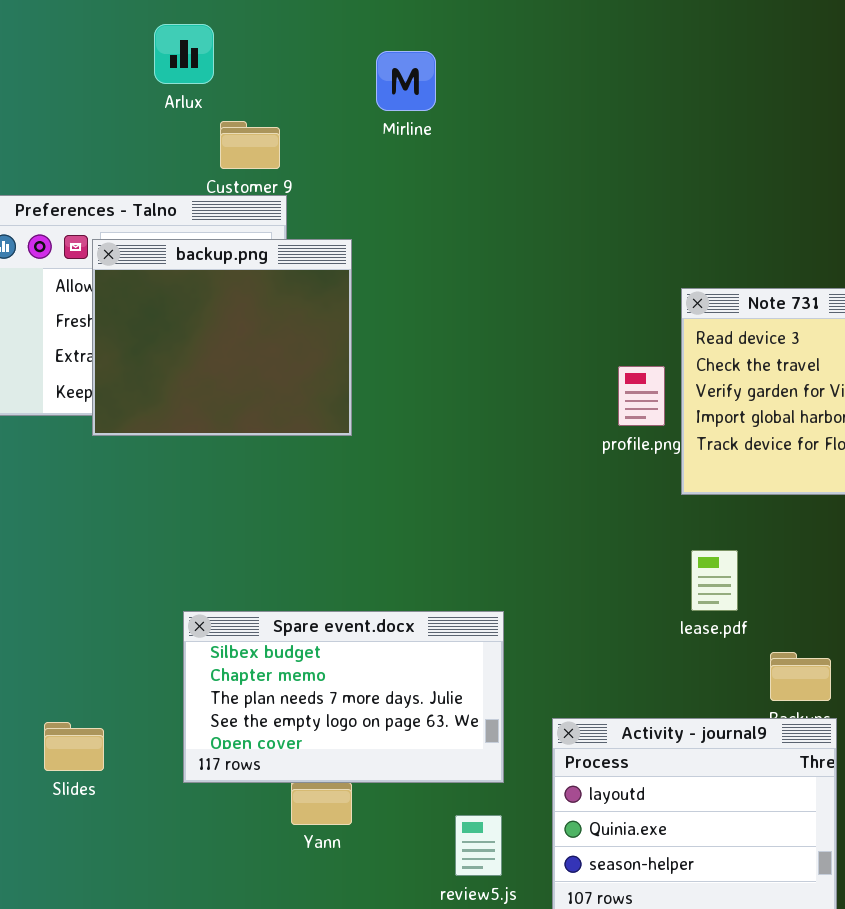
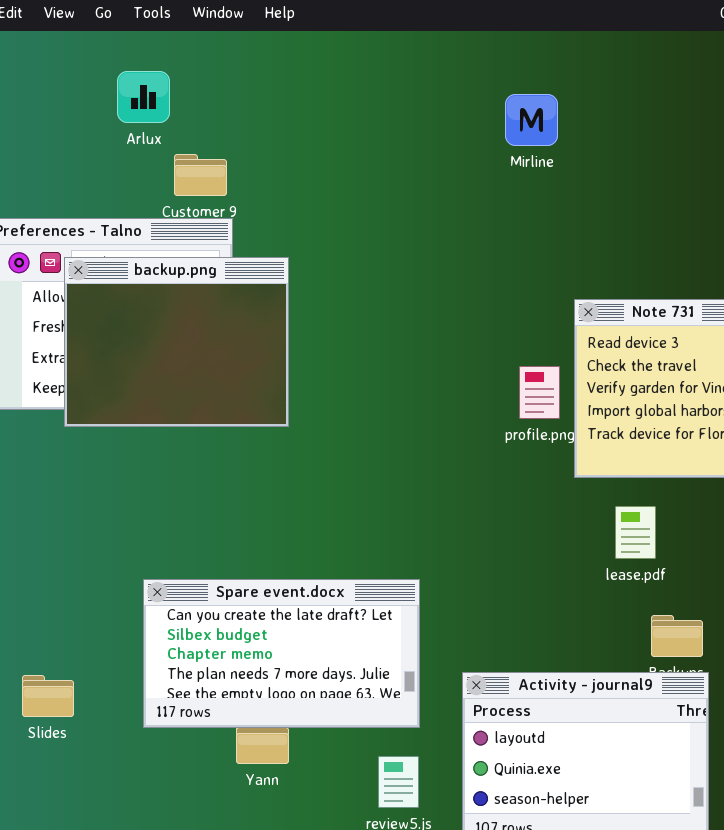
Mirline: [376,51,436,111] -> [505,94,558,146], moved
lease.pdf: [691,550,738,611] -> [615,506,656,559], moved
Spare event.docx: [183,611,504,783] -> [143,579,420,728], scrolled up 1 row

